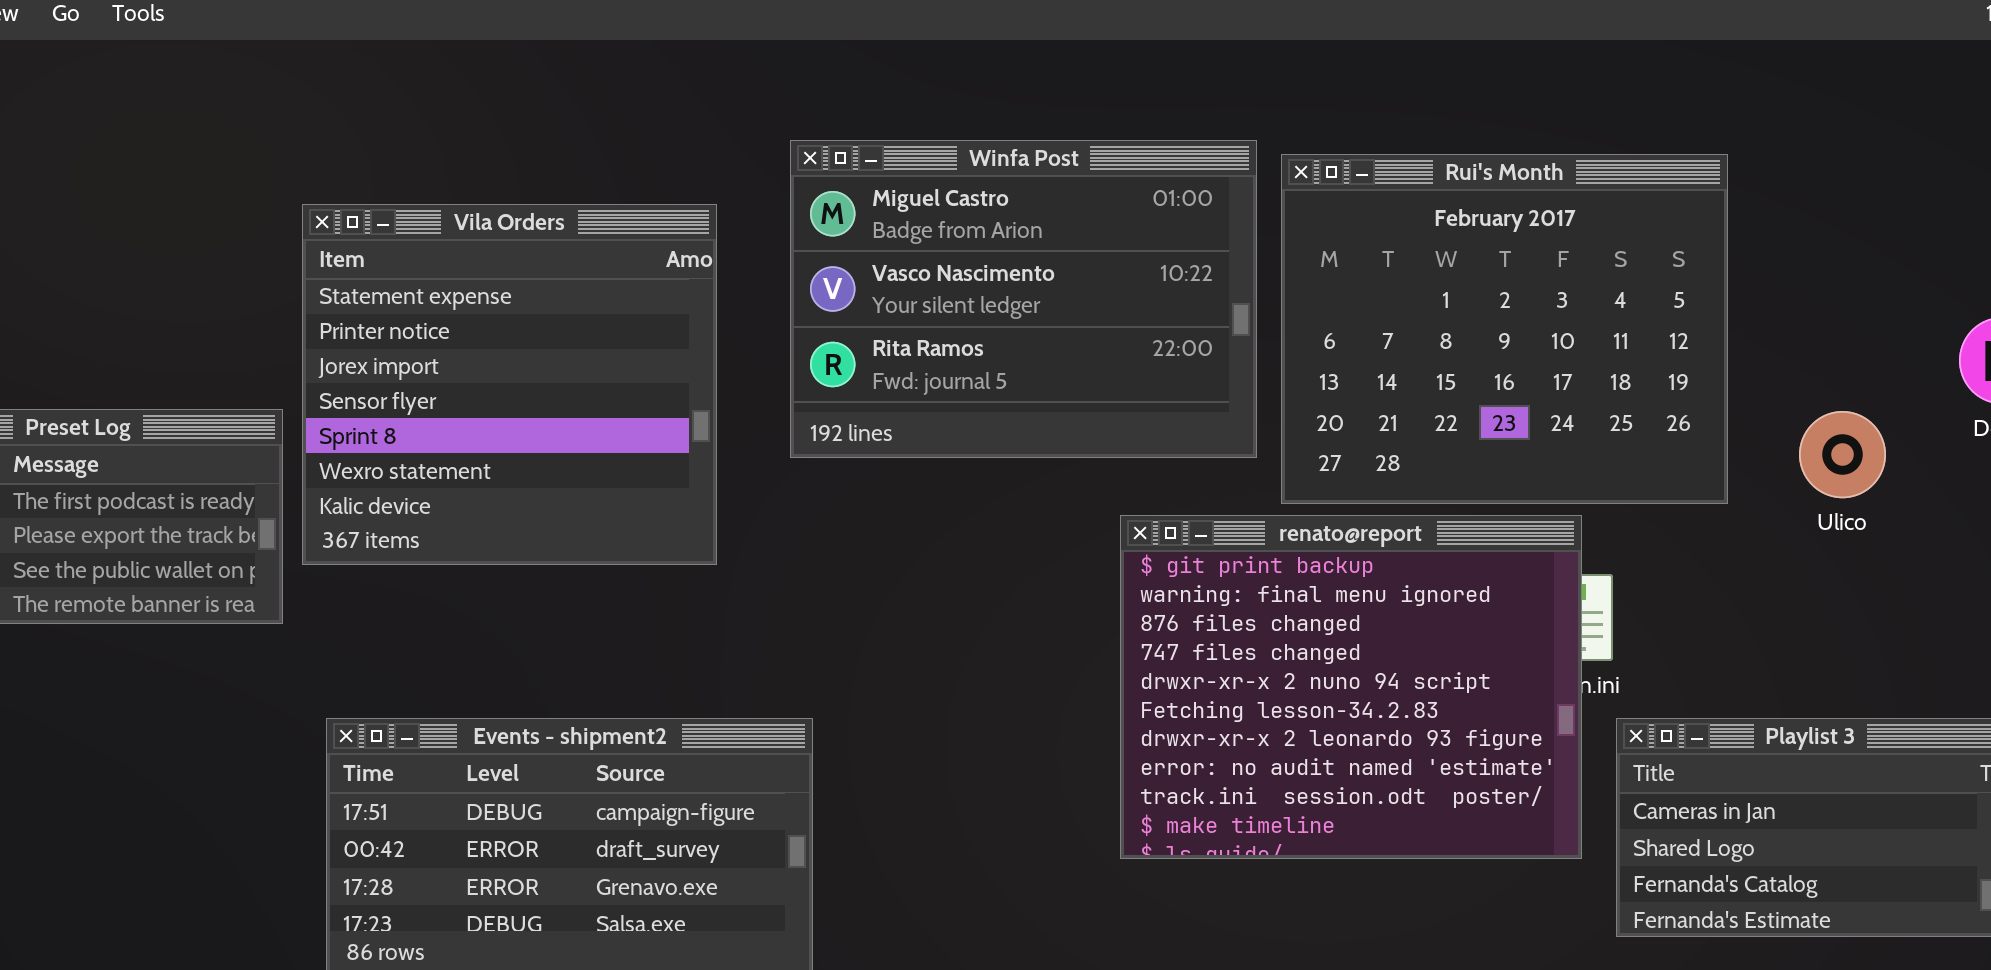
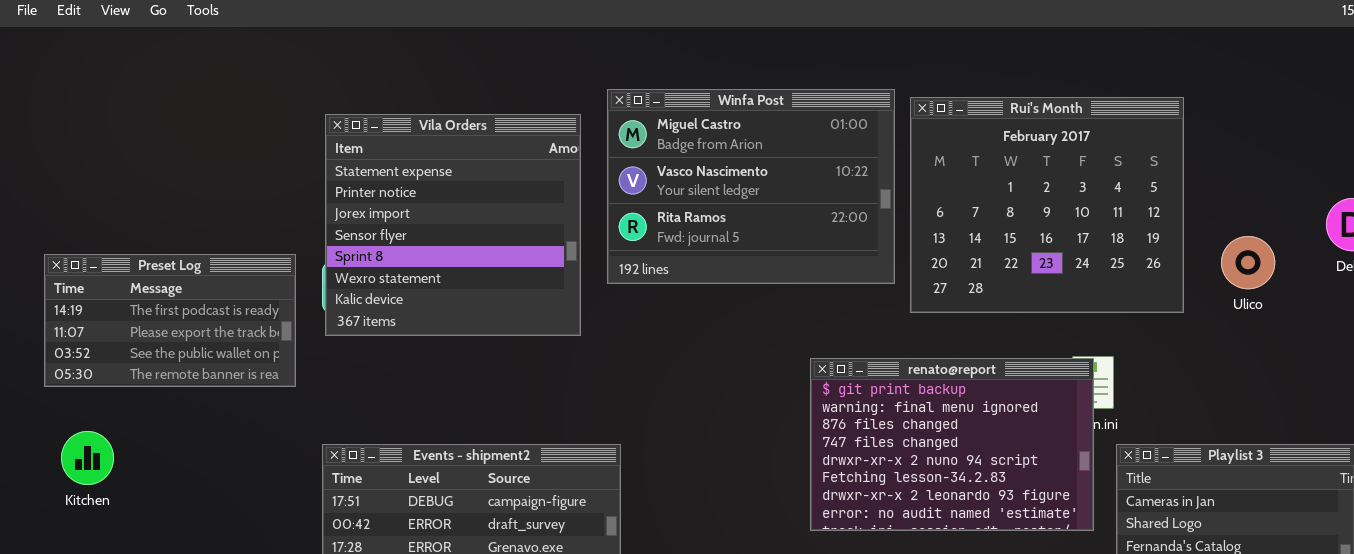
Vila Orders: [302,204,717,565] -> [325,114,581,336], moved
Ulico: [1799,411,1886,498] -> [1221,236,1275,289], moved
renato@report: [1120,515,1582,859] -> [810,358,1094,531], resized

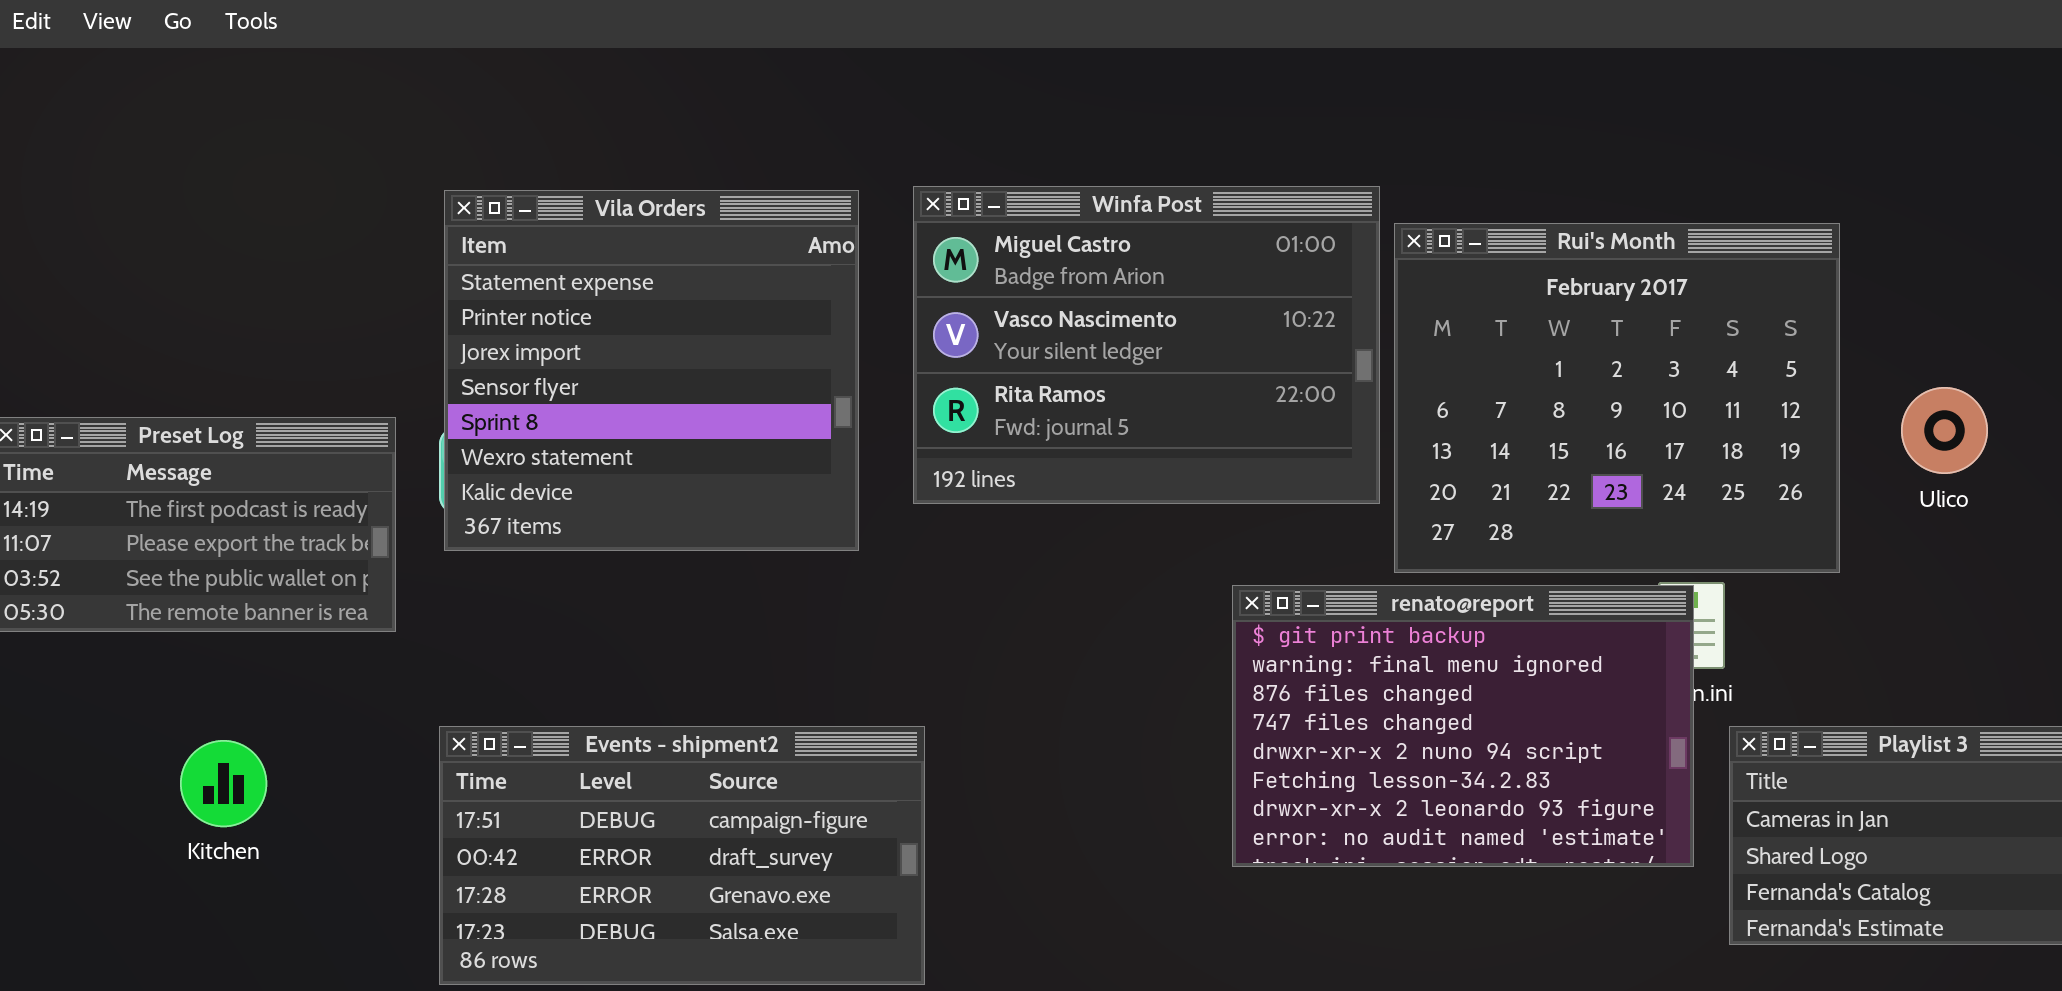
Winfa Post: [607,89,895,284] -> [913,186,1380,504], moved
Rui's Month: [910,97,1184,313] -> [1394,223,1840,573], moved
Kitchen: [61,431,114,485] -> [180,740,267,827], moved

